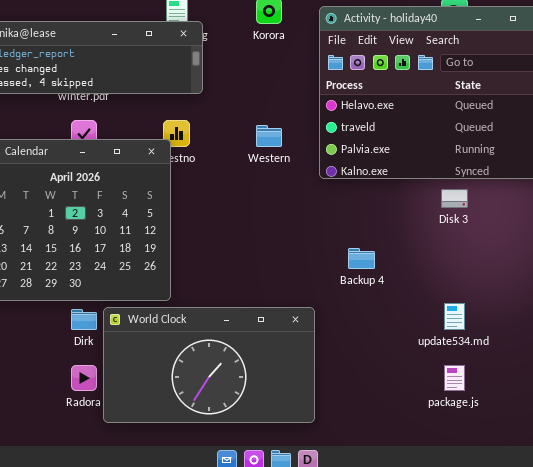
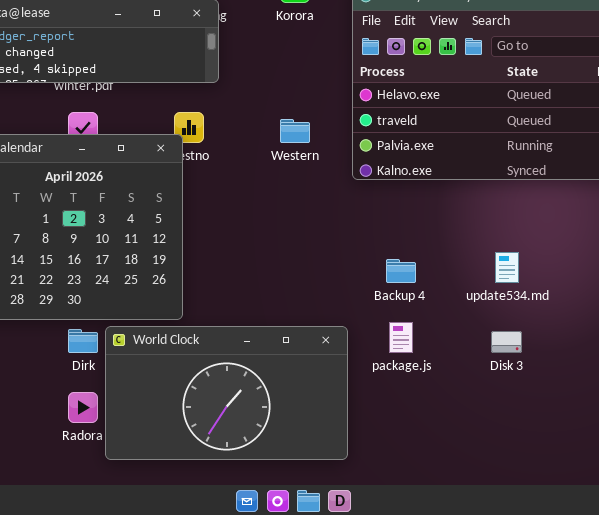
Disk 3: [441,189,468,208] -> [491,331,522,353], moved
update534.md: [444,303,465,330] -> [495,252,519,283], moved
package.js: [444,365,465,391] -> [389,322,413,353], moved

